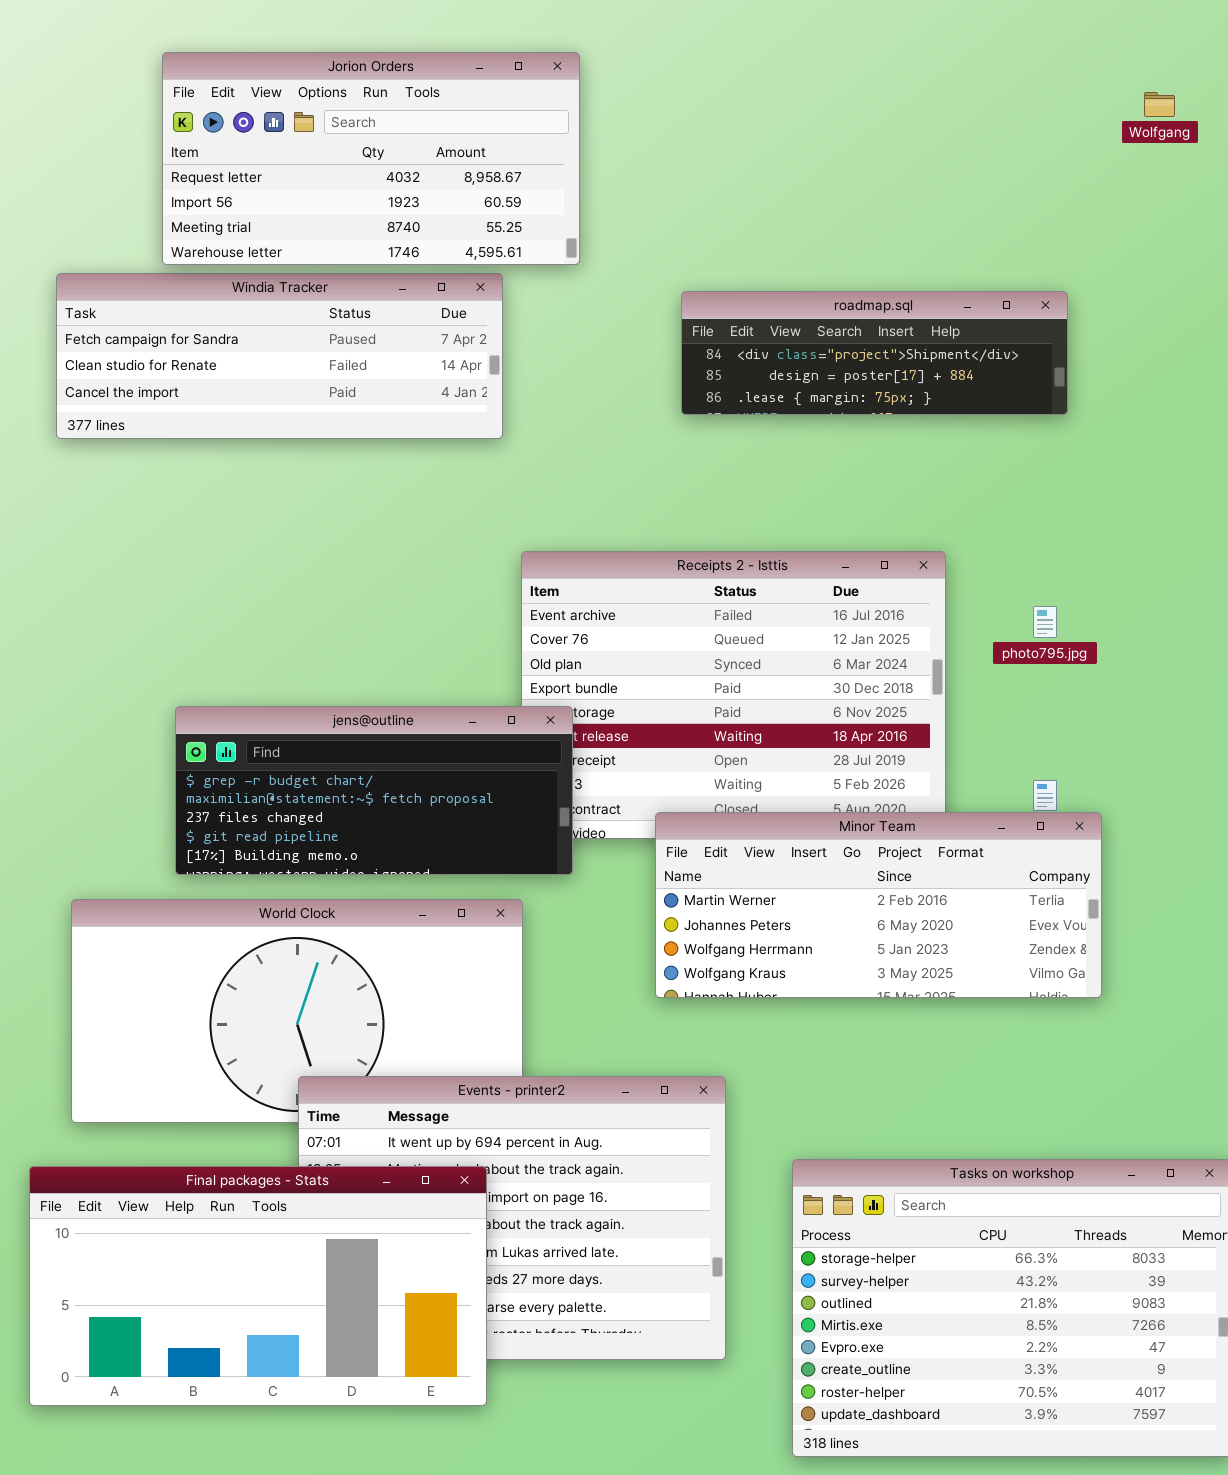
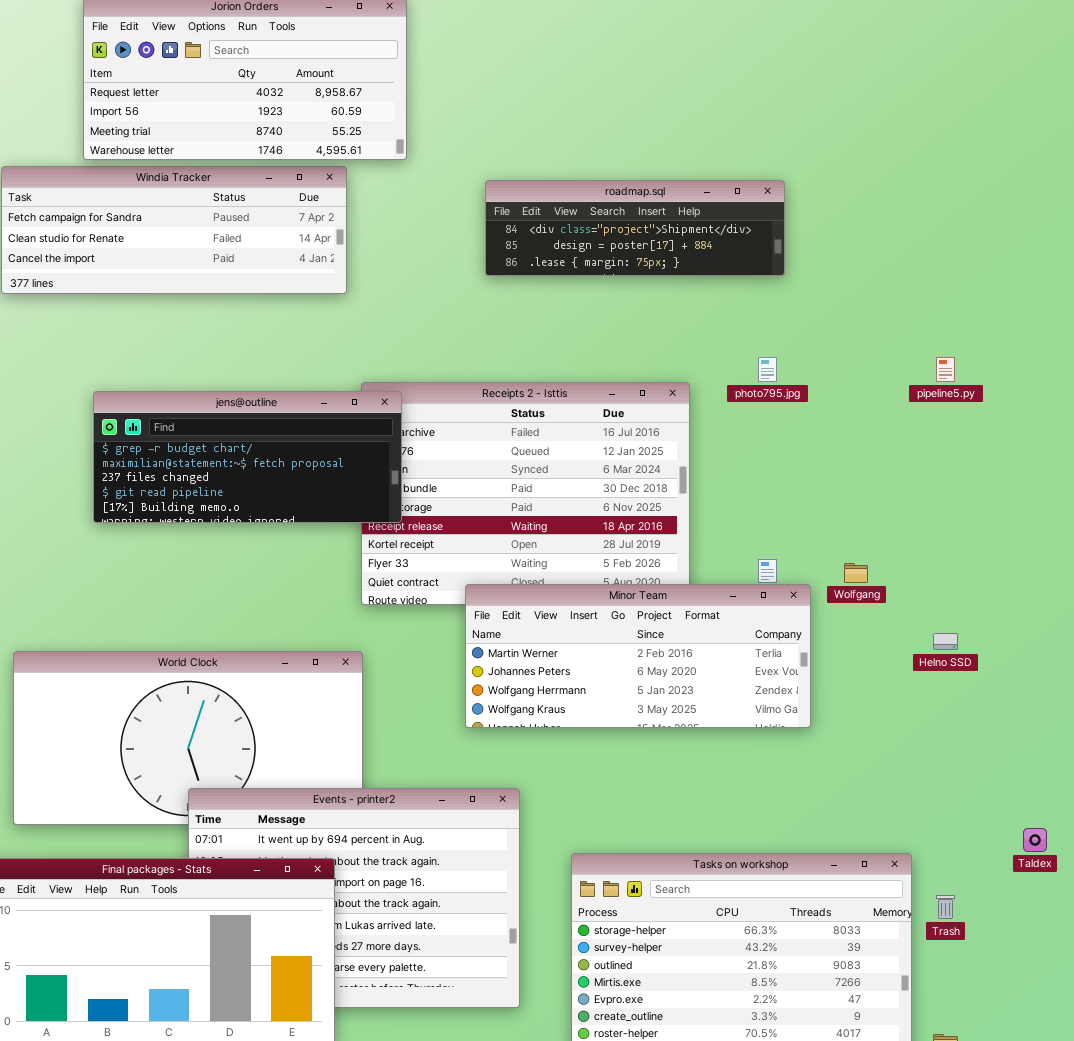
Wolfgang: [1144,92,1175,117] -> [844,563,868,583], moved
photo795.jpg: [1033,606,1057,638] -> [758,357,777,382], moved
jens@outline: [175,706,573,875] -> [93,391,402,523], moved

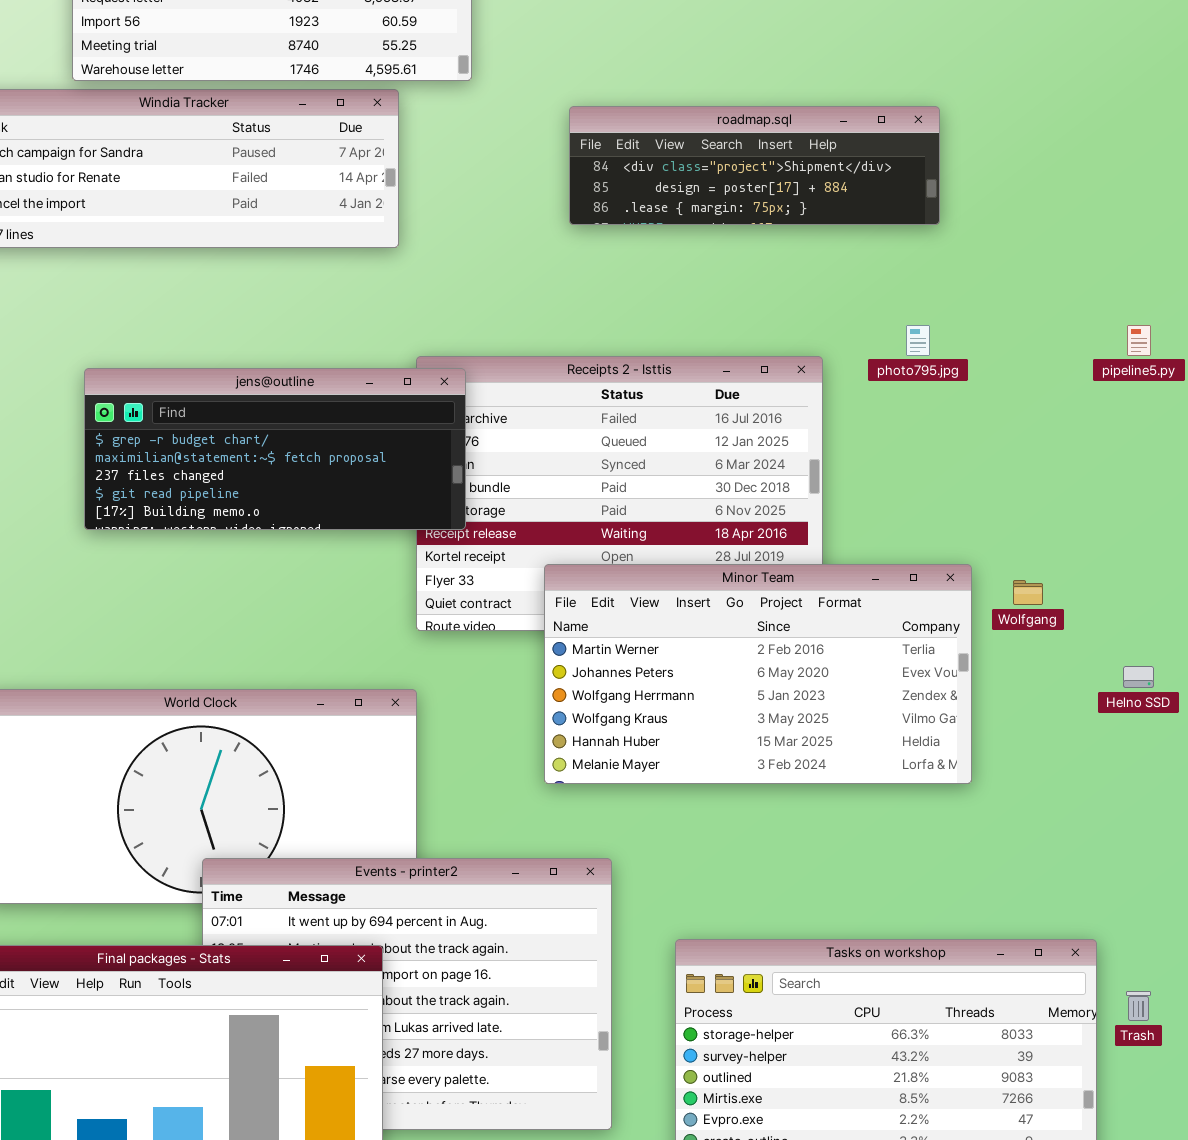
Minor Team: [465,584,811,728] -> [544,564,972,784], resized

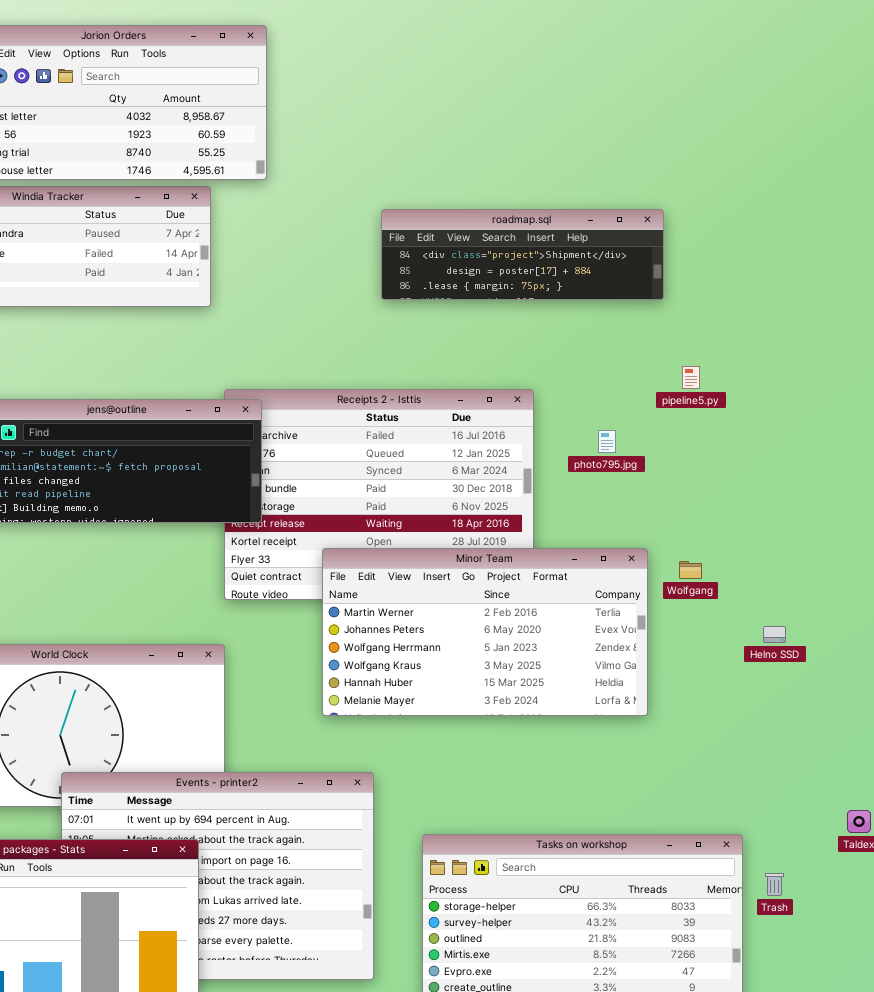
roadmap.sql: [569,106,940,225] -> [381,209,664,300], moved
photo795.jpg: [906,325,930,356] -> [598,430,616,453], moved
pipeline5.py: [1127,325,1151,356] -> [682,366,700,389], moved

